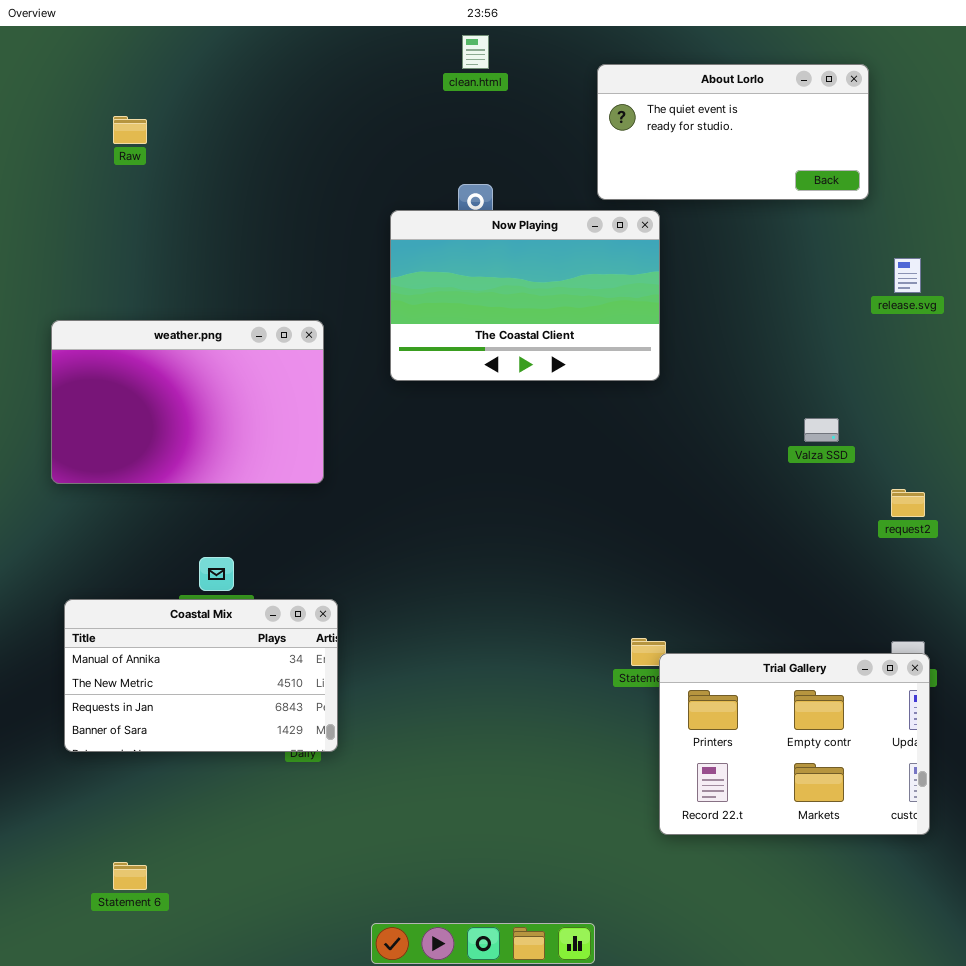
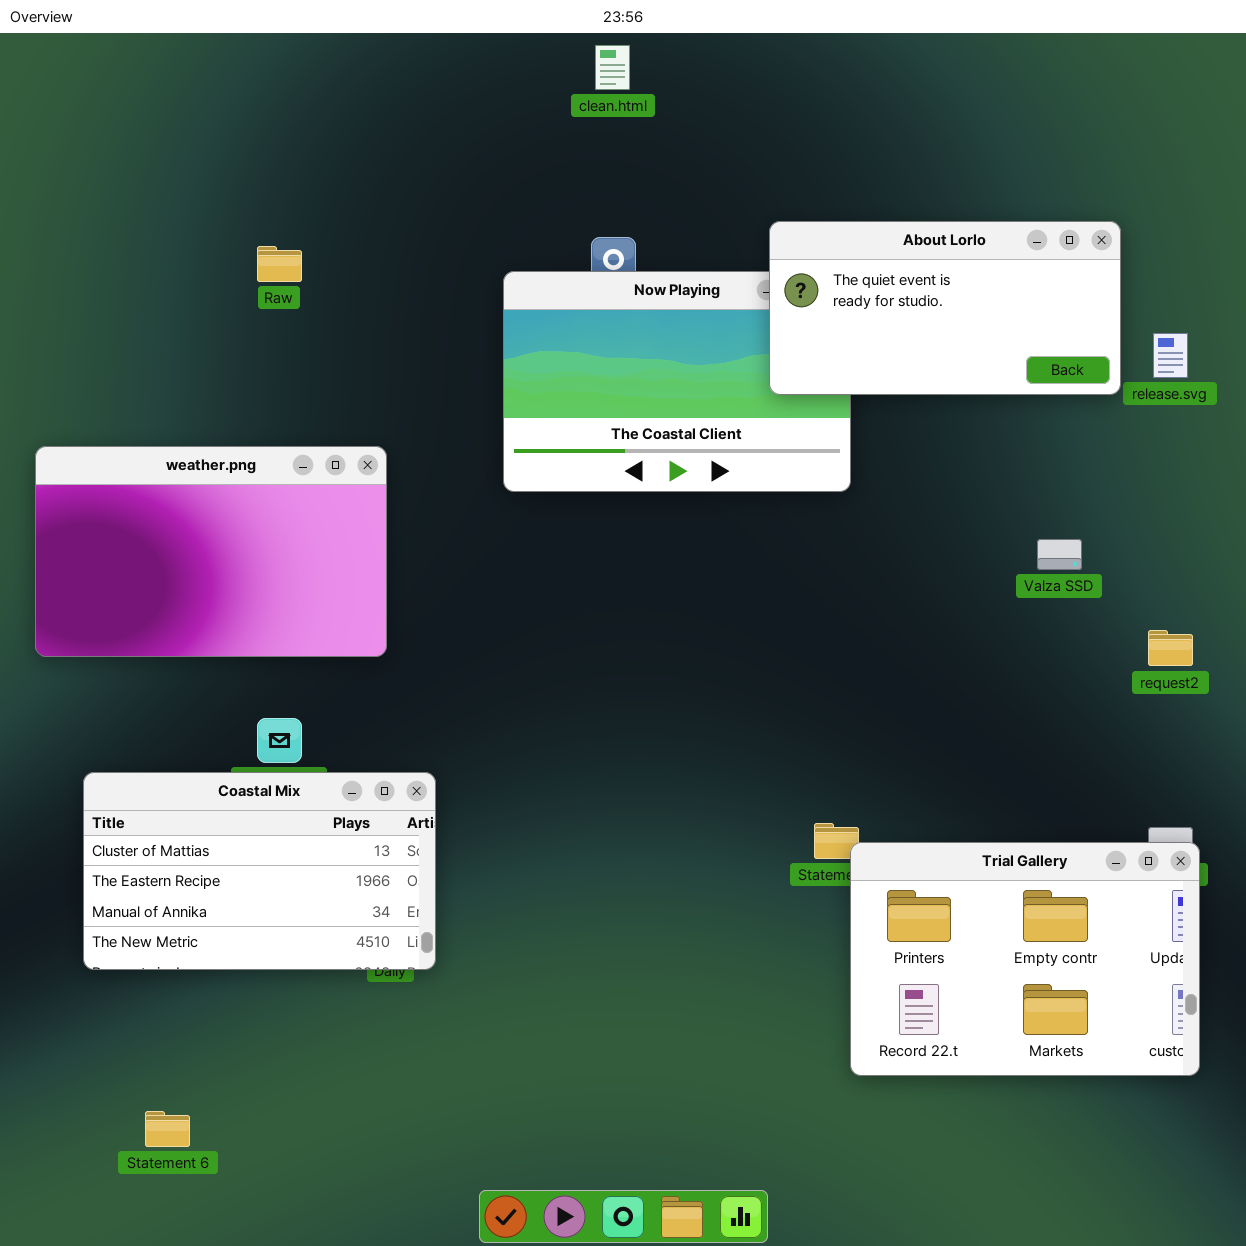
About Lorlo: [597,64,869,200] -> [769,221,1121,395], moved
Raw: [113,116,147,144] -> [257,246,302,282], moved
weather.png: [51,320,324,484] -> [35,446,387,657], moved
Coastal Mix: [64,599,338,752] -> [83,772,436,970], scrolled up 2 rows

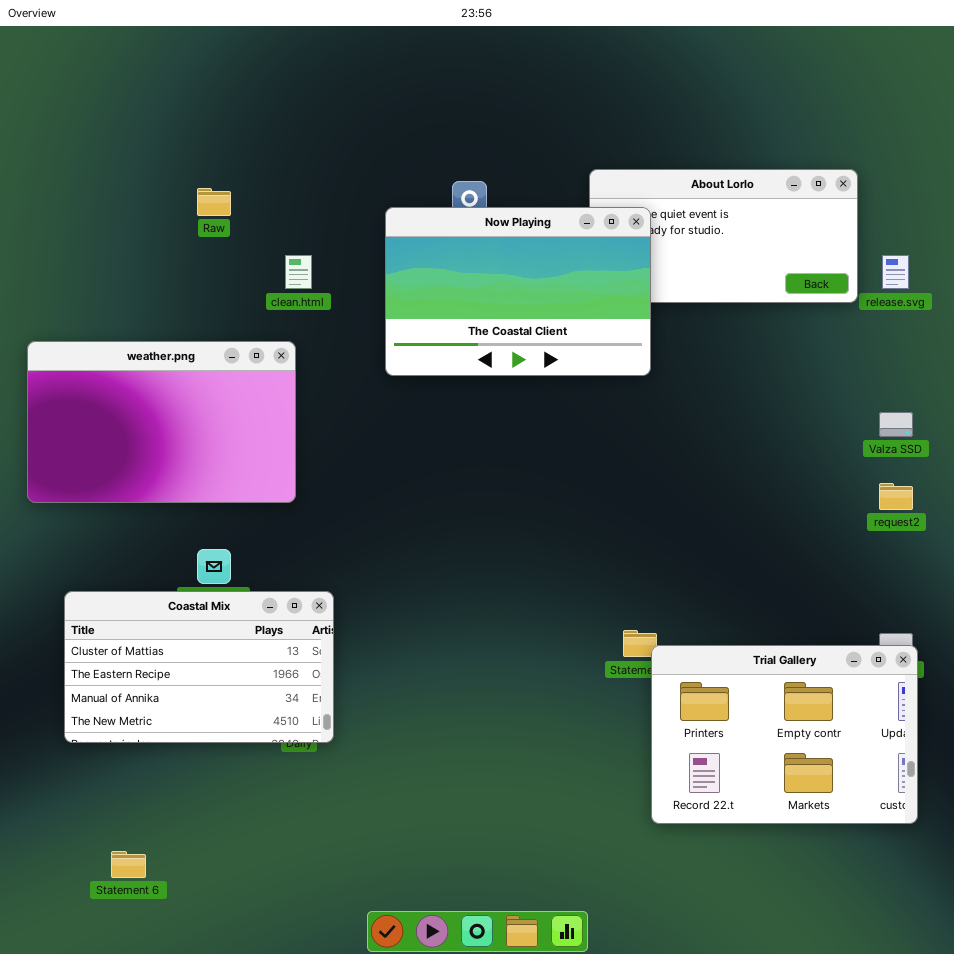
clean.html: [595,45,630,90] -> [285,255,312,289], moved
Now Playing: [503,271,851,492] -> [385,207,651,376], raised
Valza SSD: [1037,539,1082,570] -> [879,412,913,437], moved

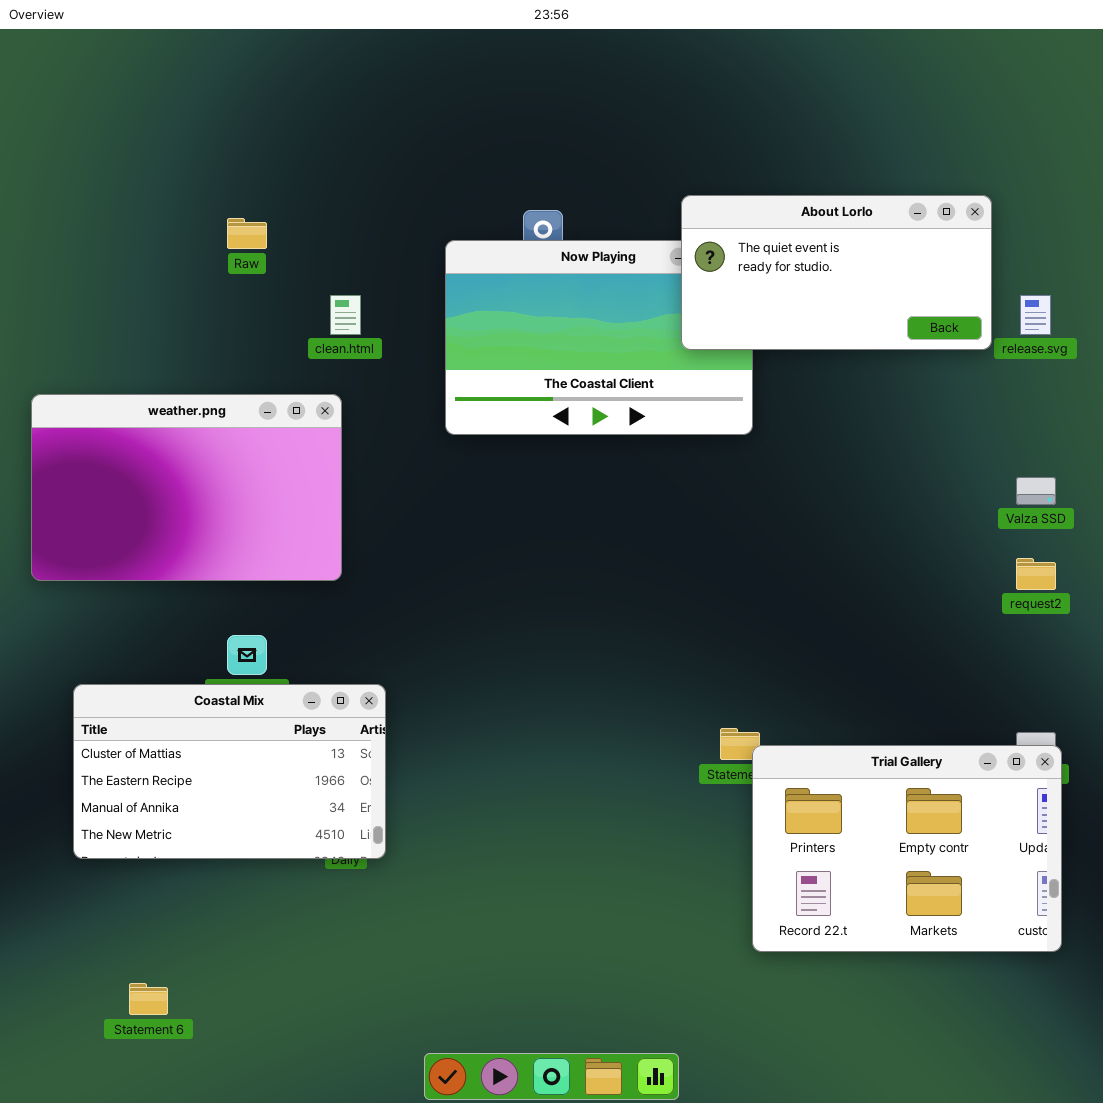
About Lorlo: [589,169,858,303] -> [681,195,992,350], raised

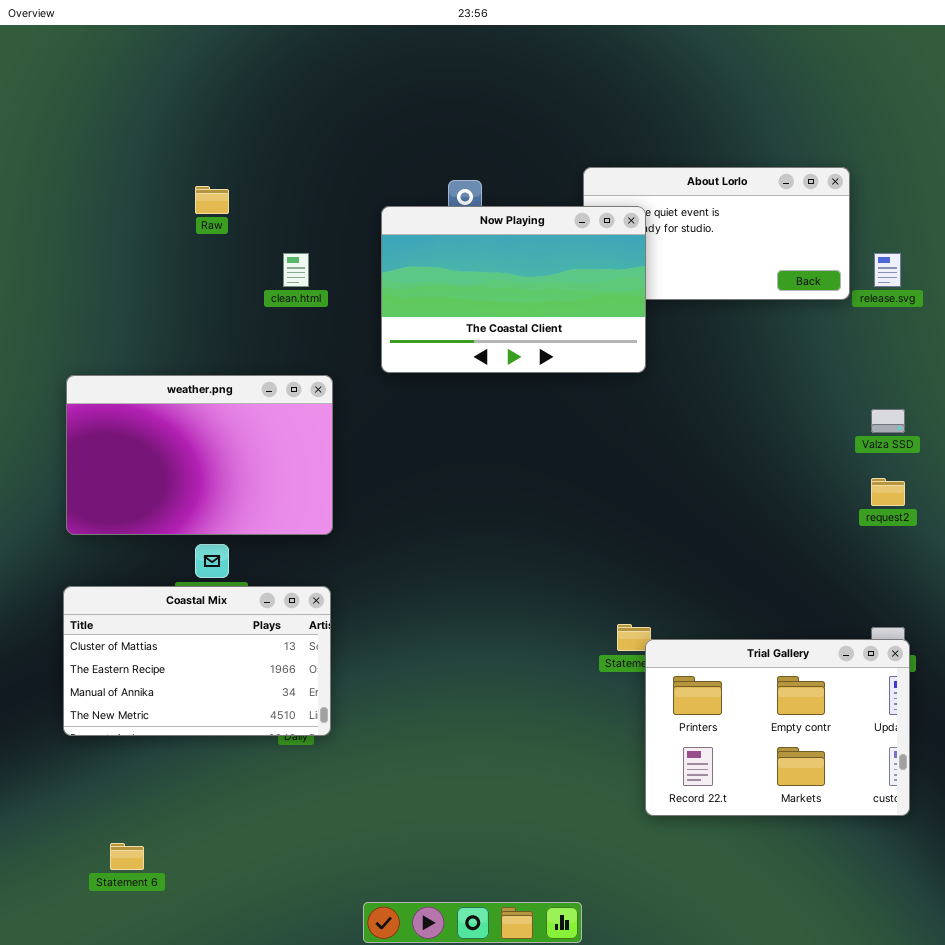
Now Playing: [445,240,753,435] -> [381,206,646,373], raised
weather.png: [31,394,342,581] -> [66,375,333,535], moved

